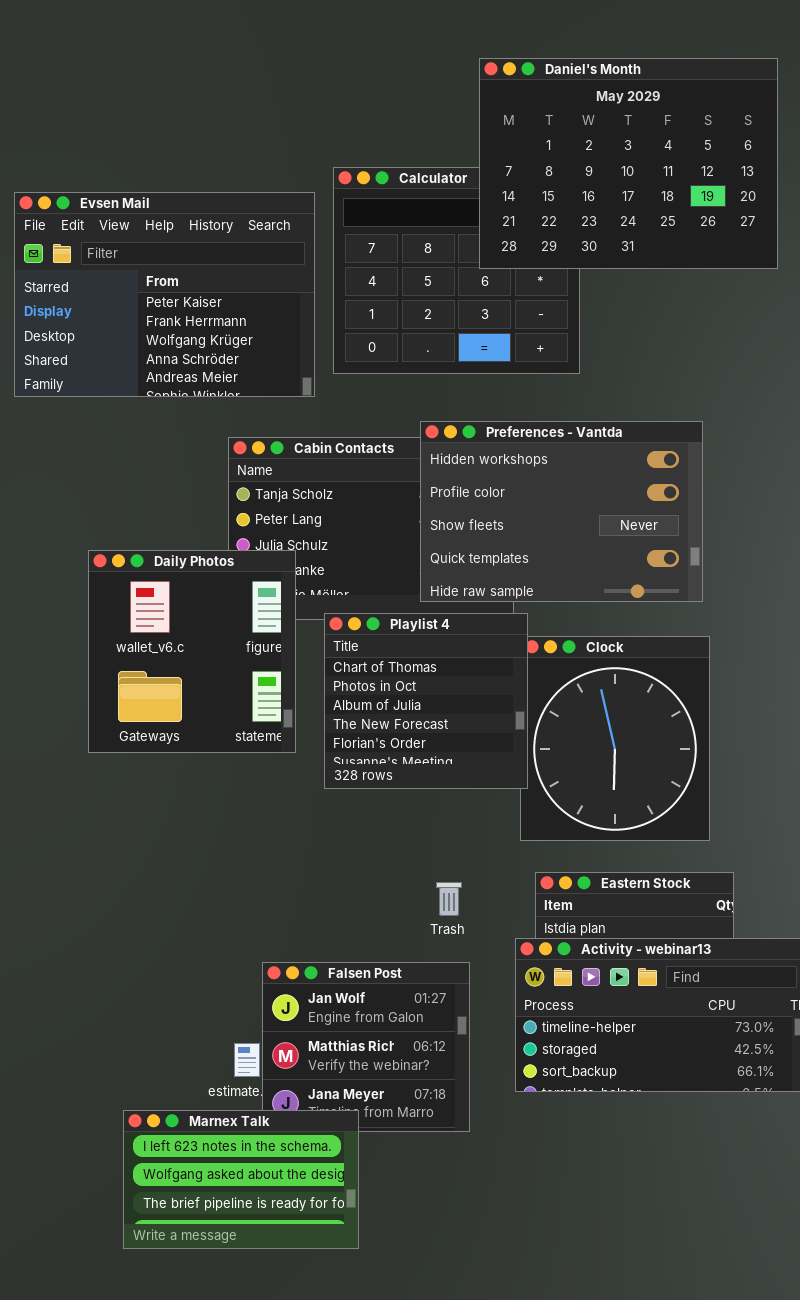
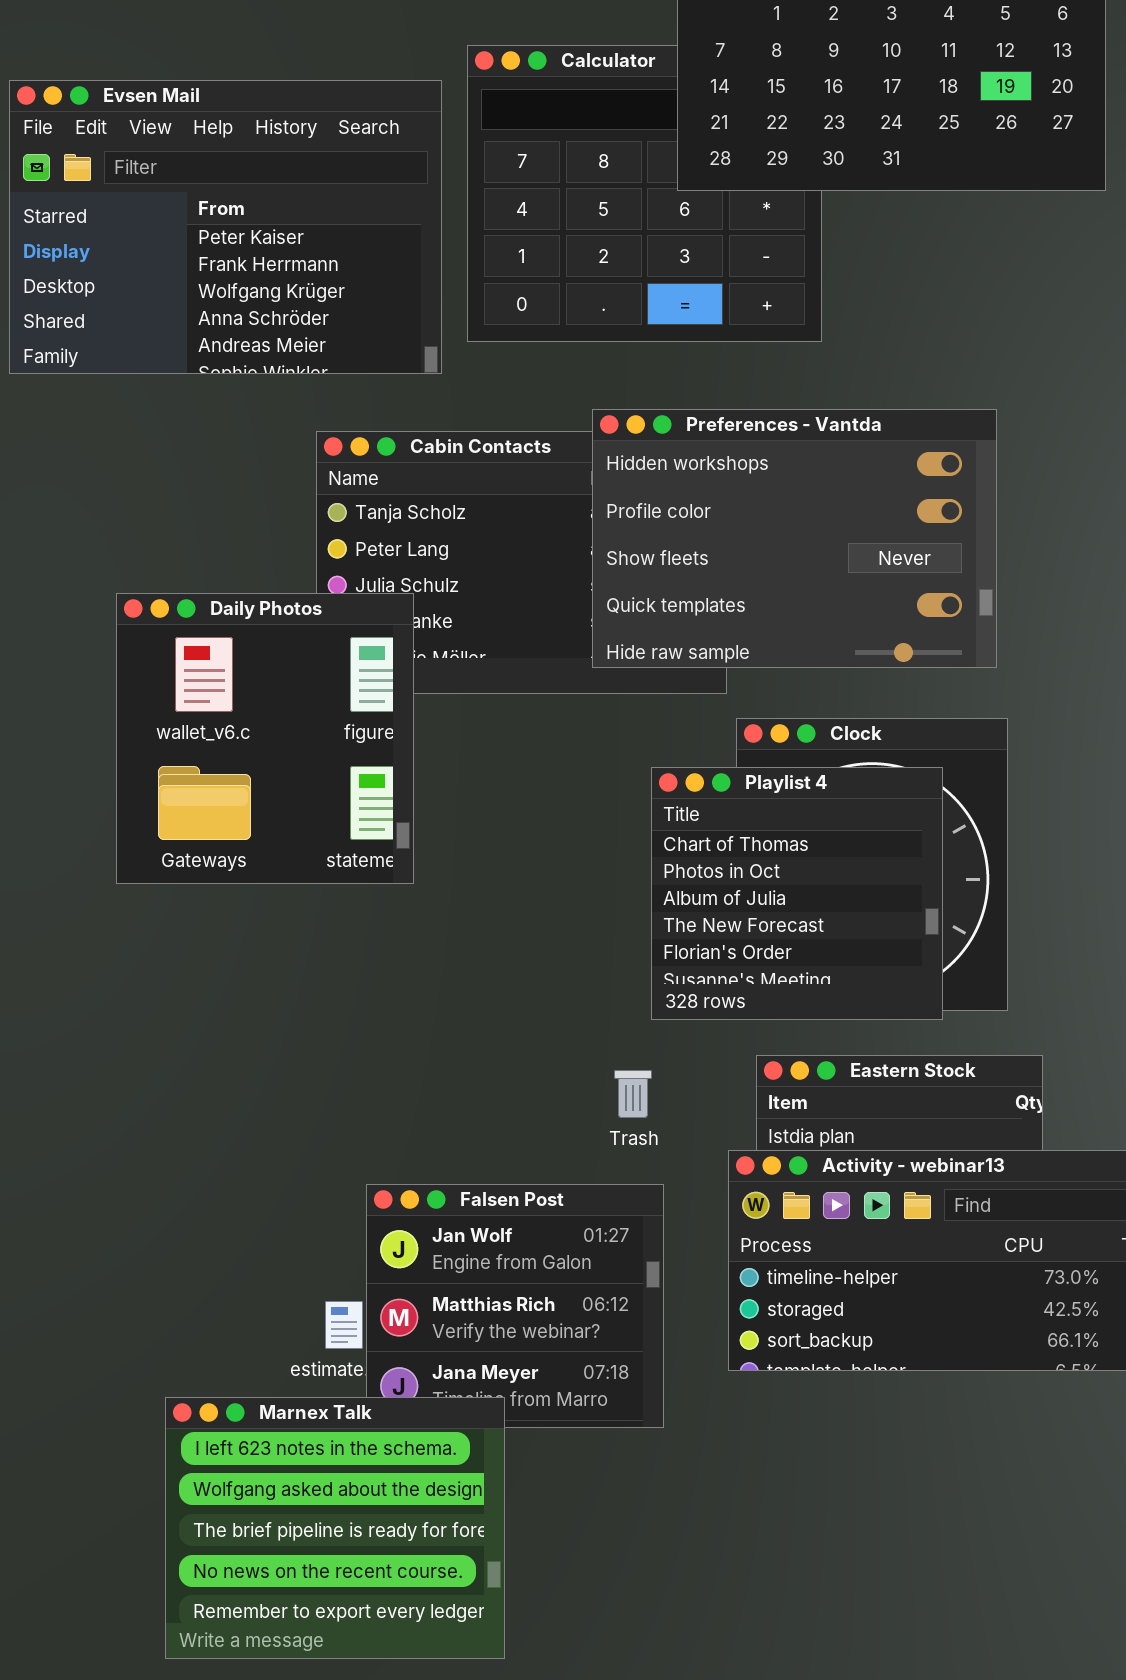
Playlist 4: [324,613,528,789] -> [651,767,943,1020], moved
Marnex Talk: [123,1110,359,1249] -> [165,1397,505,1659], resized

